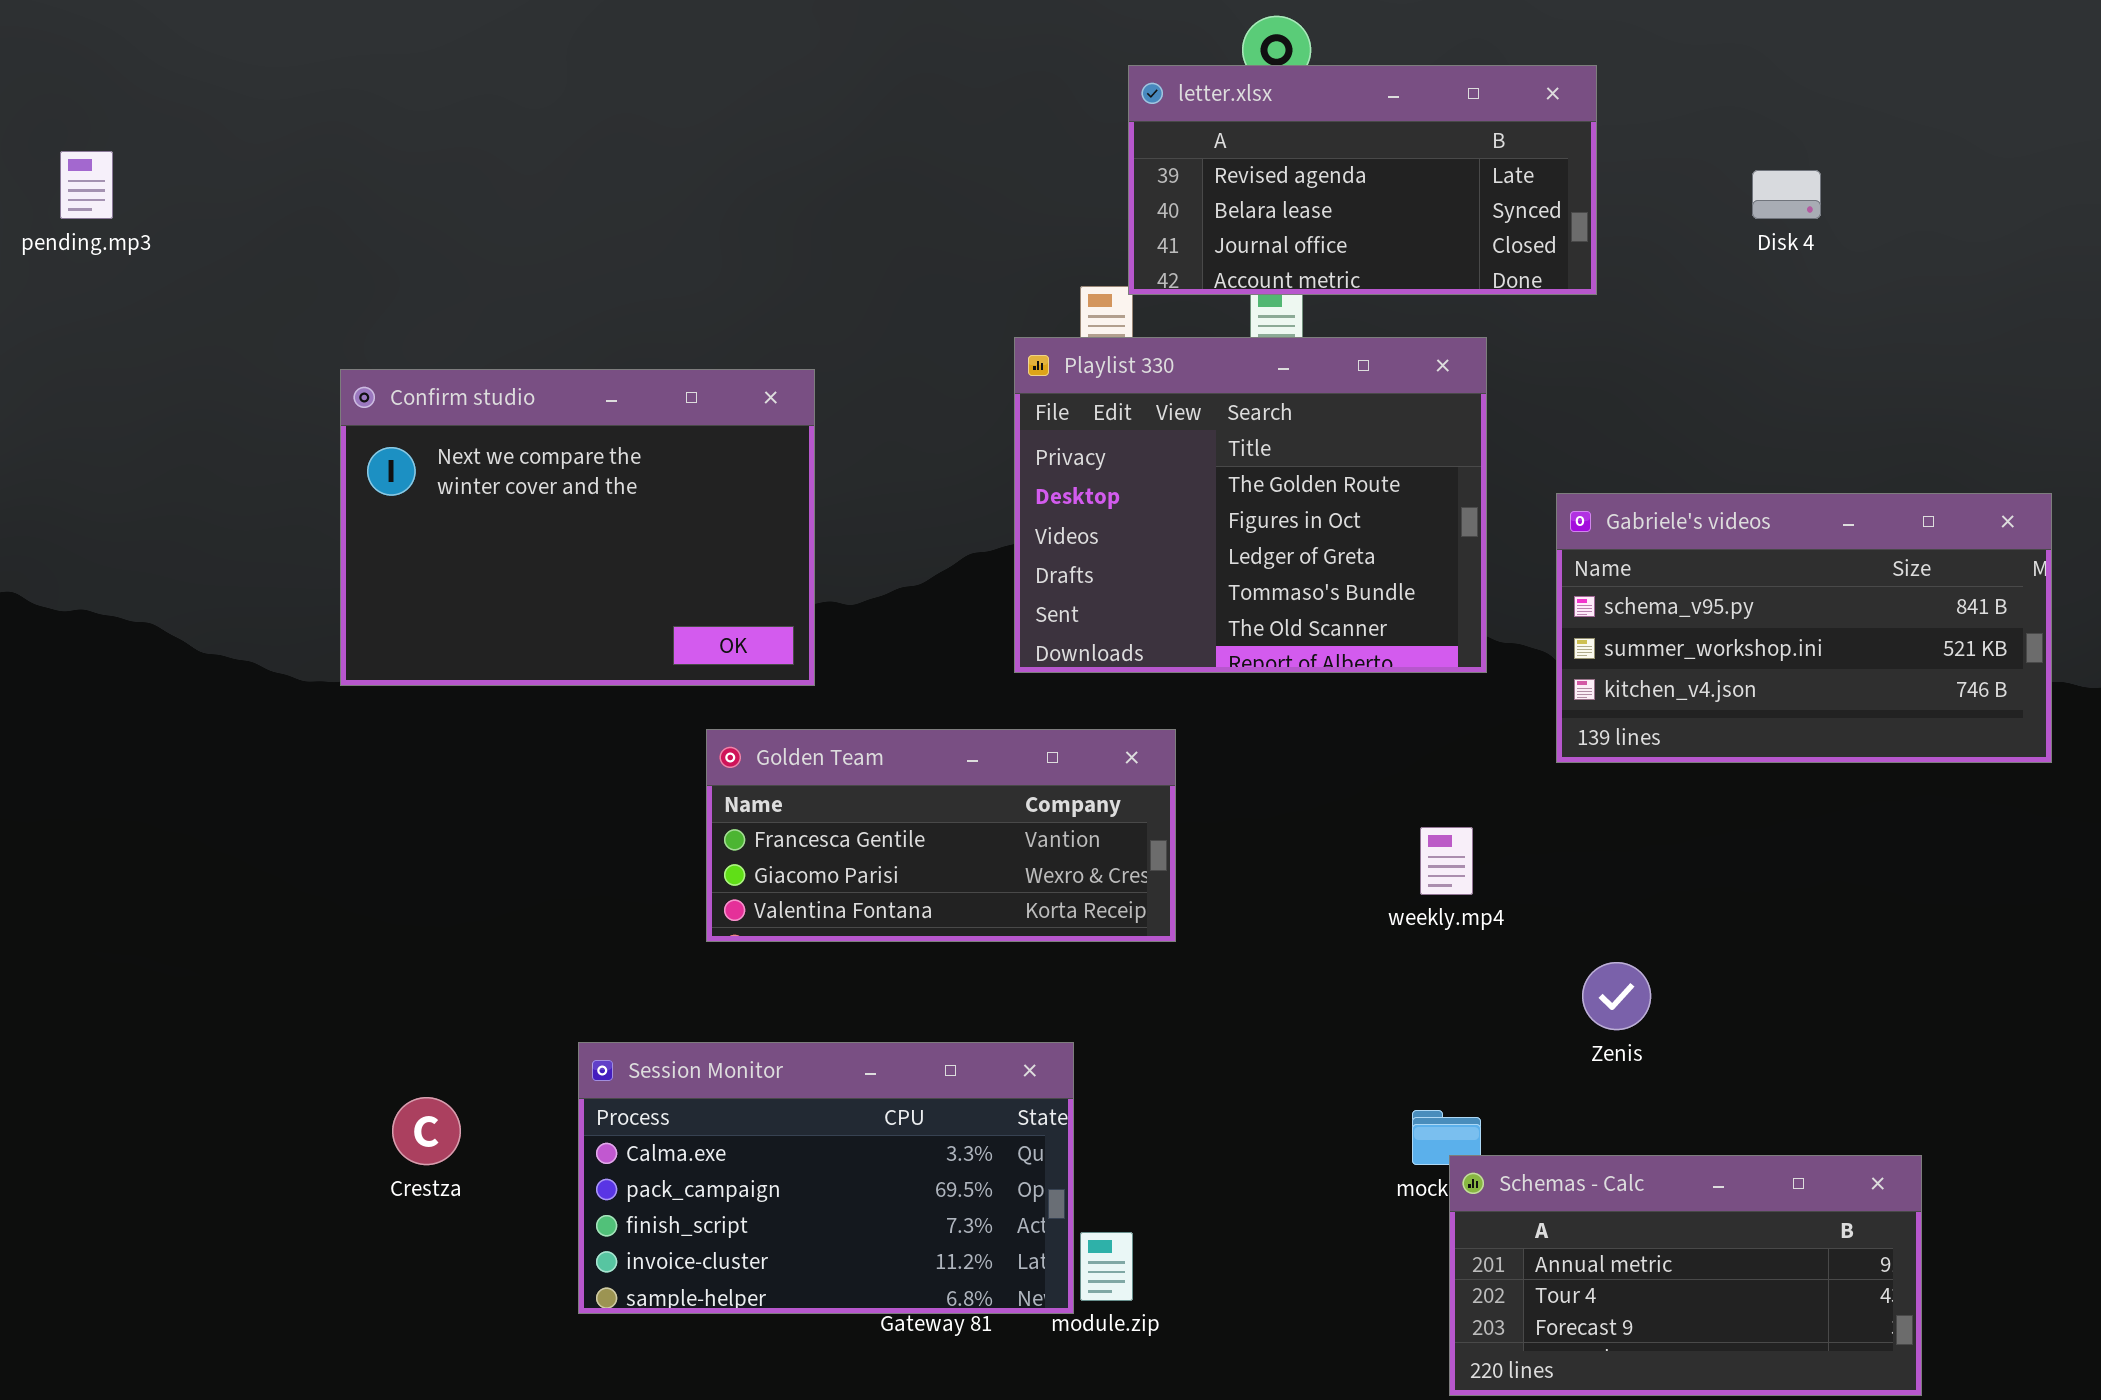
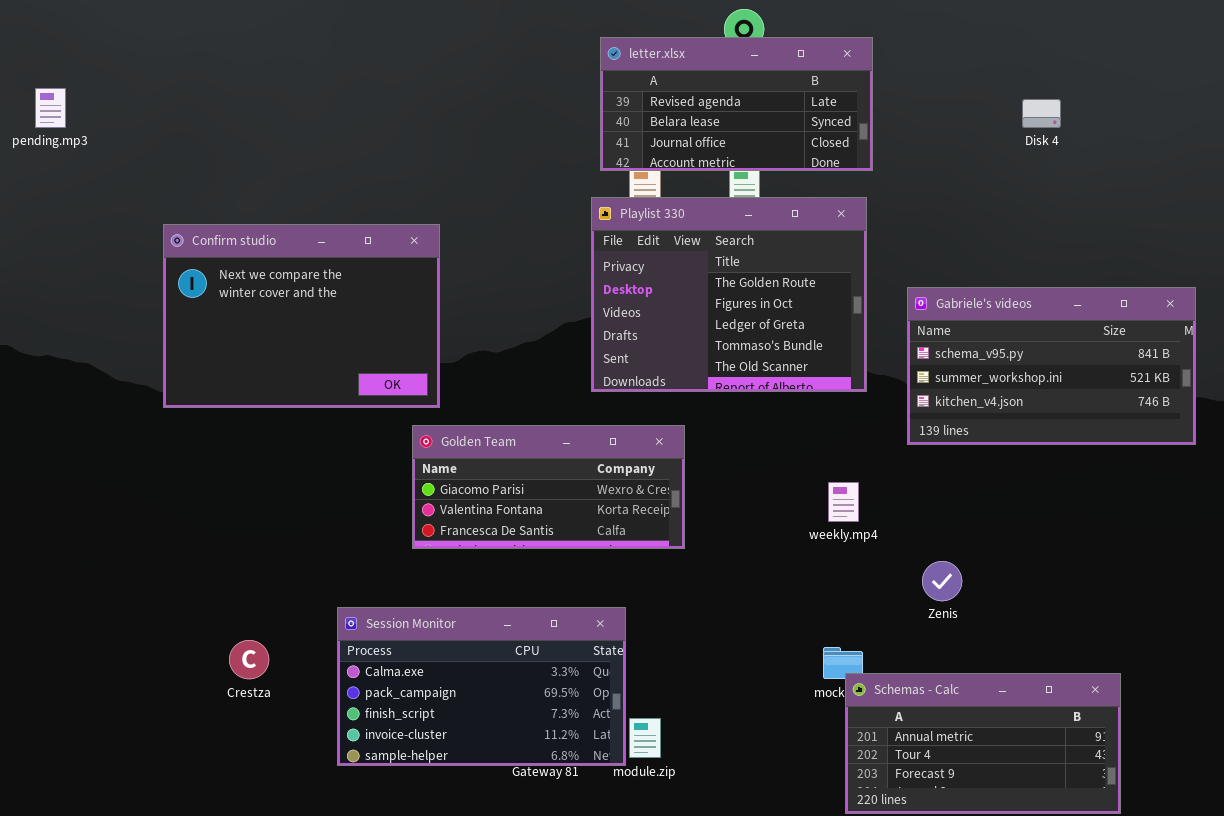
letter.xlsx: [1128,65,1597,295] -> [600,37,873,171], moved
Confirm studio: [340,369,815,686] -> [163,224,440,408], moved
Golden Team: [706,729,1176,942] -> [412,425,685,549], scrolled down 1 row

